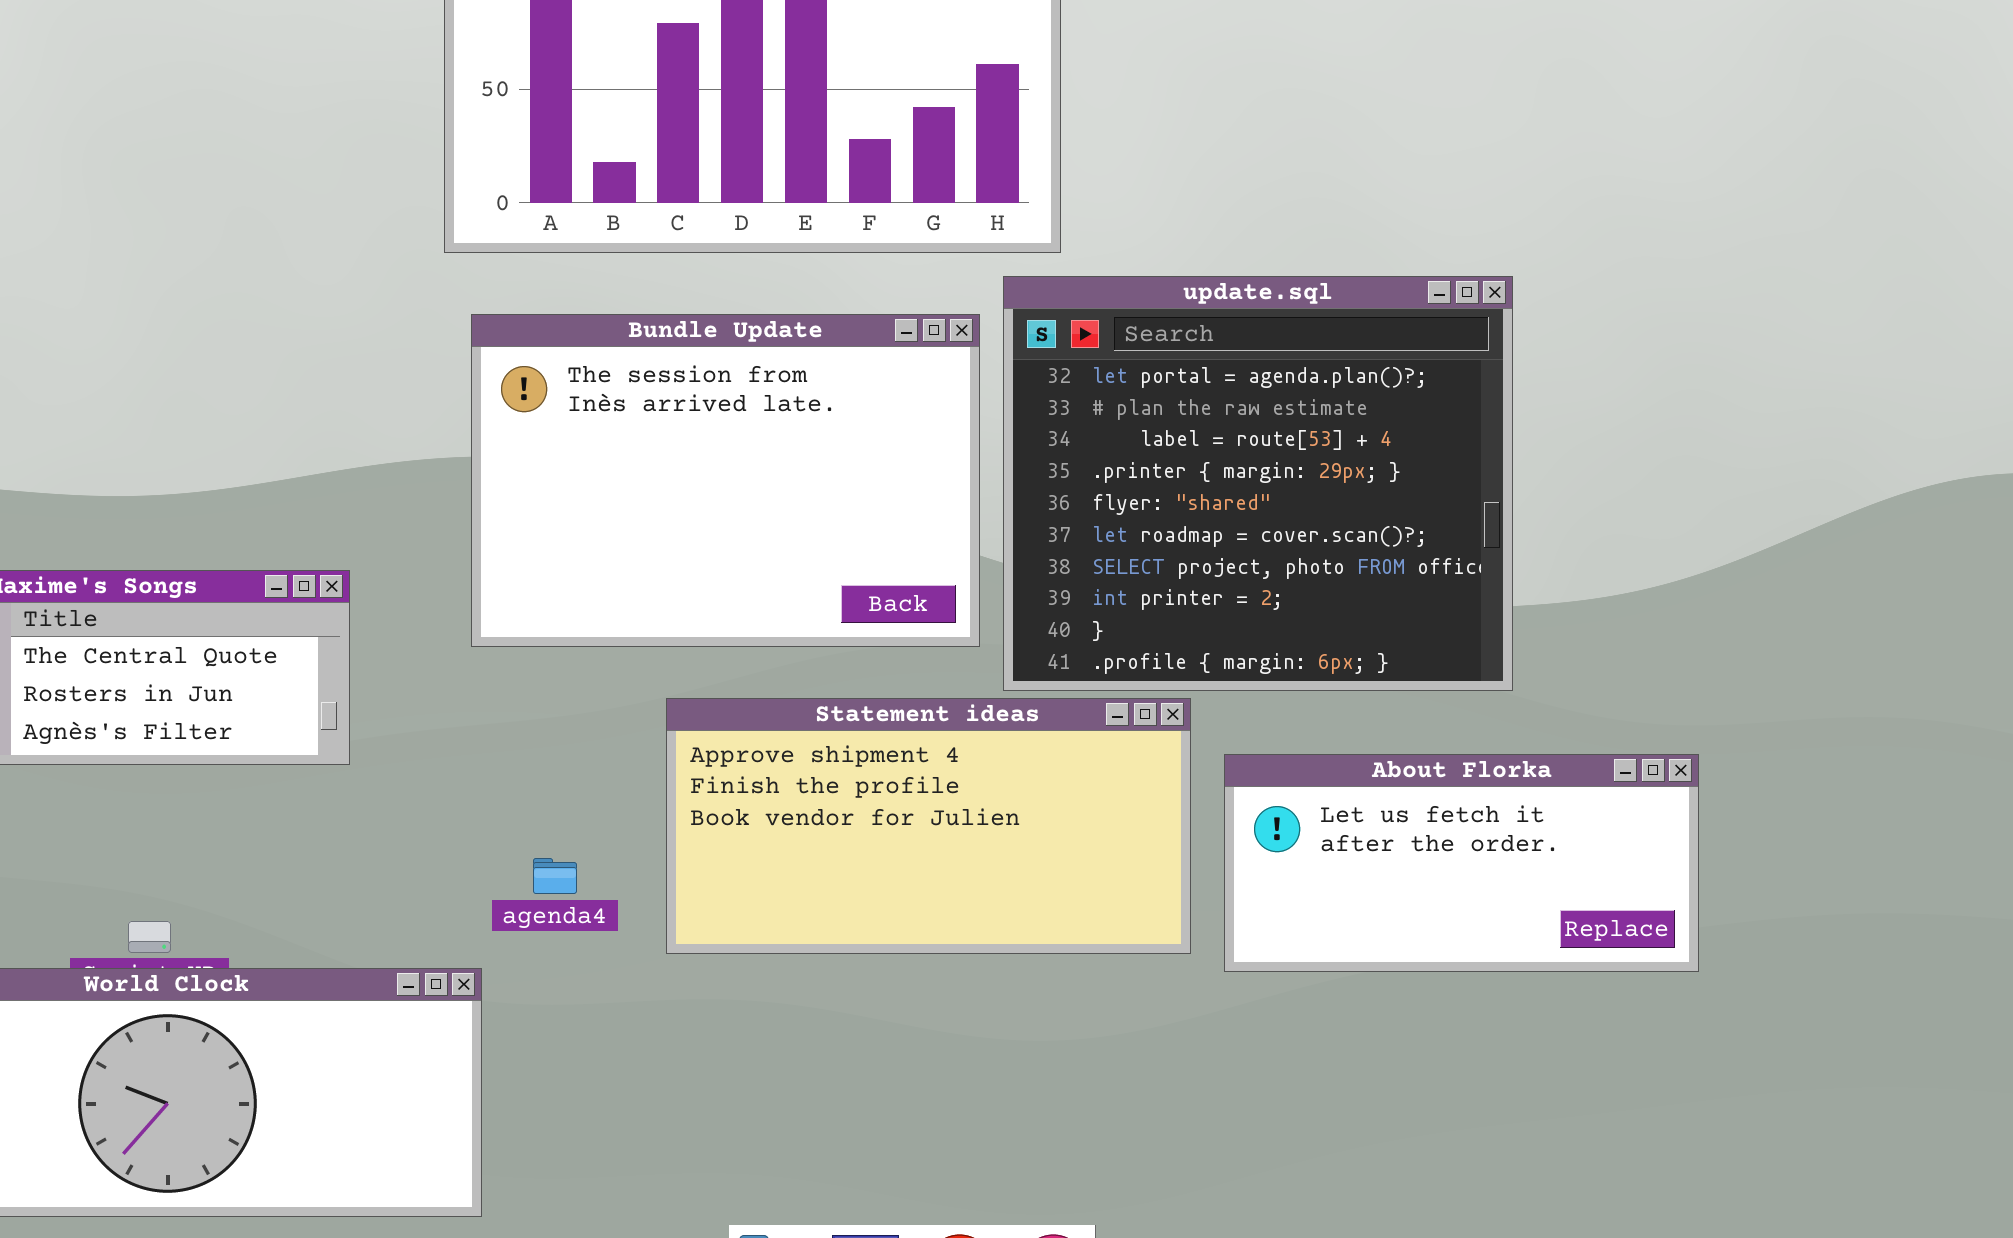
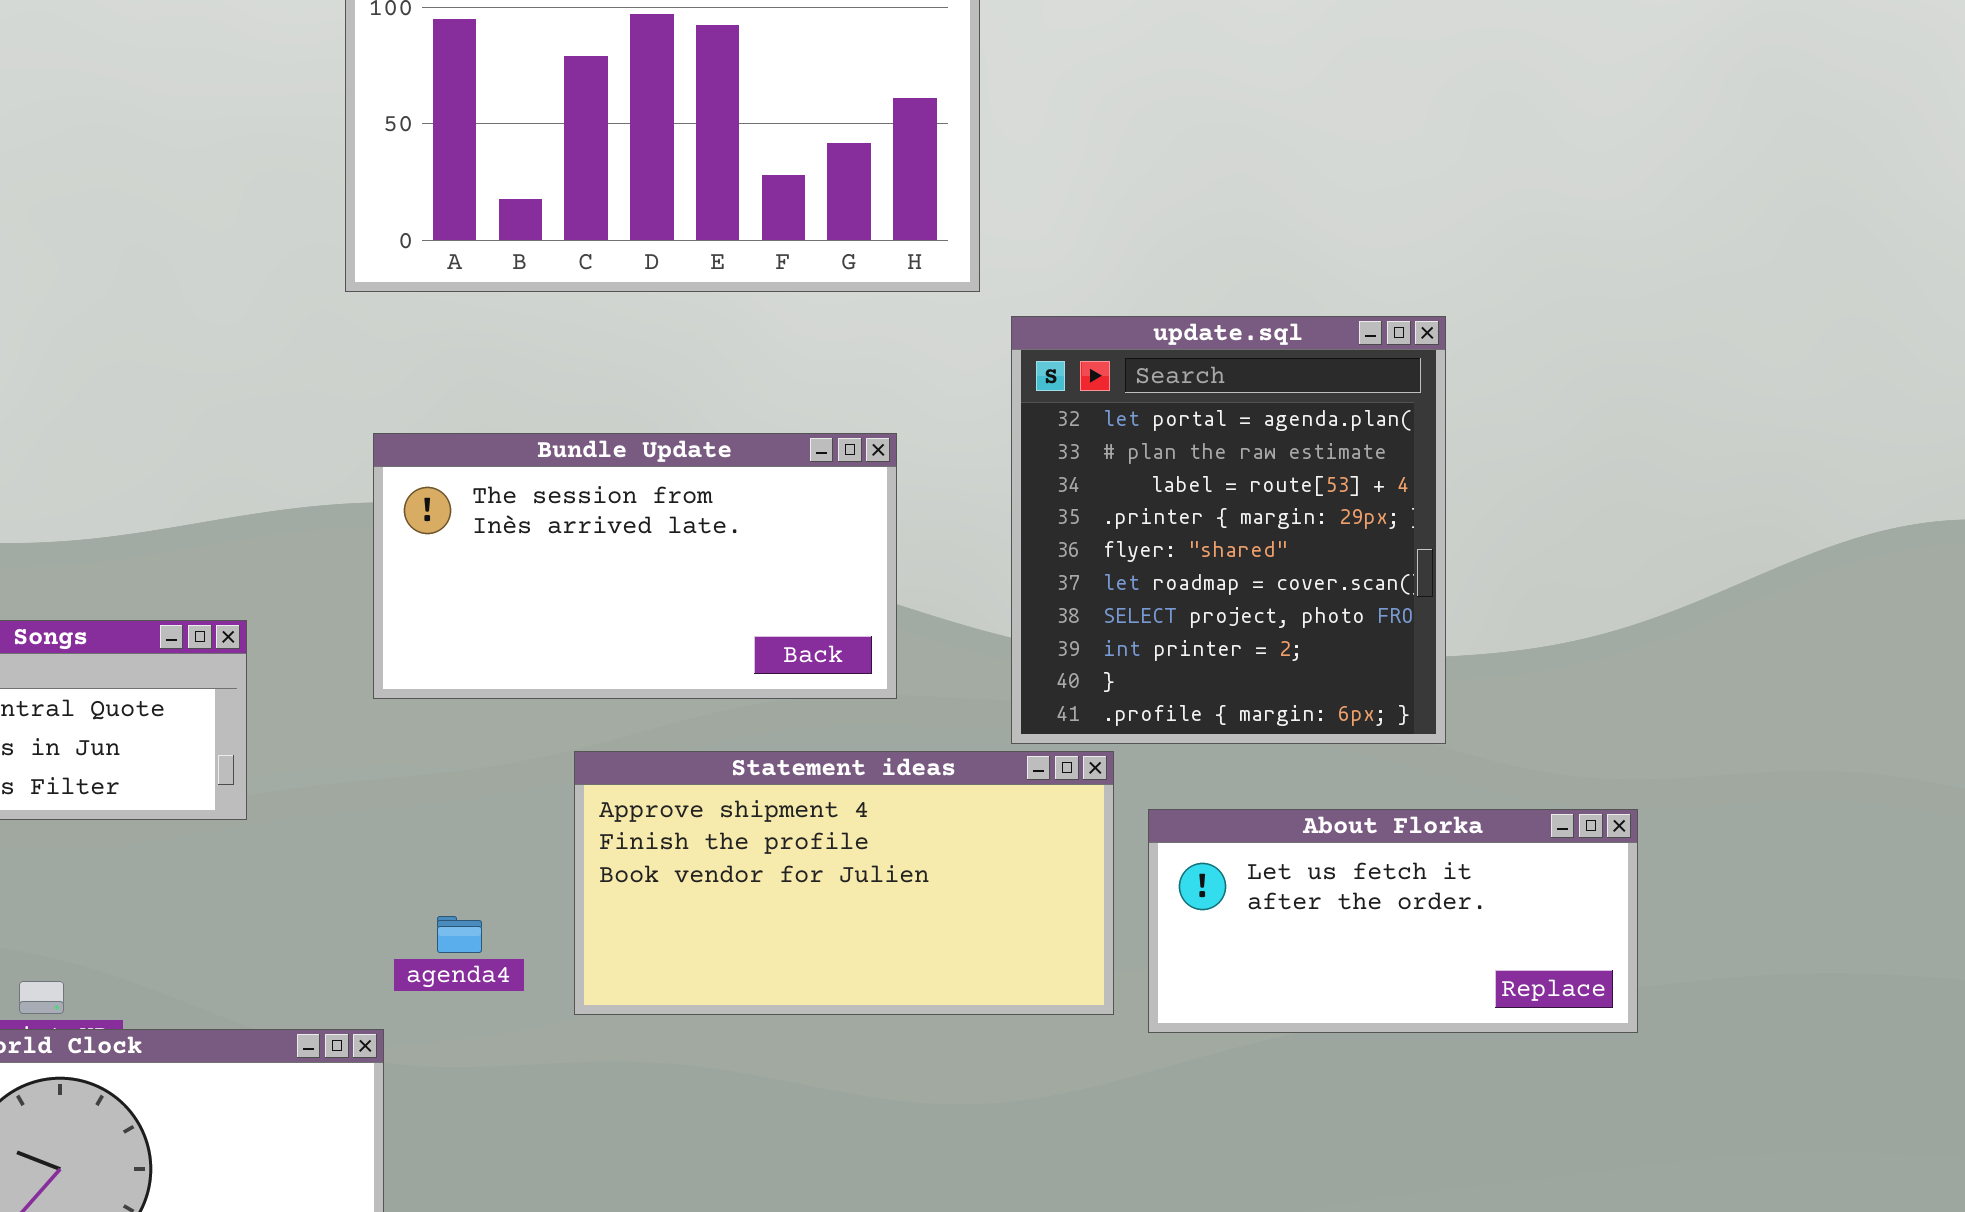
update.sql: [1003,276,1513,691] -> [1011,316,1446,744], resized
Bundle Update: [471,314,980,647] -> [373,433,897,699], resized

